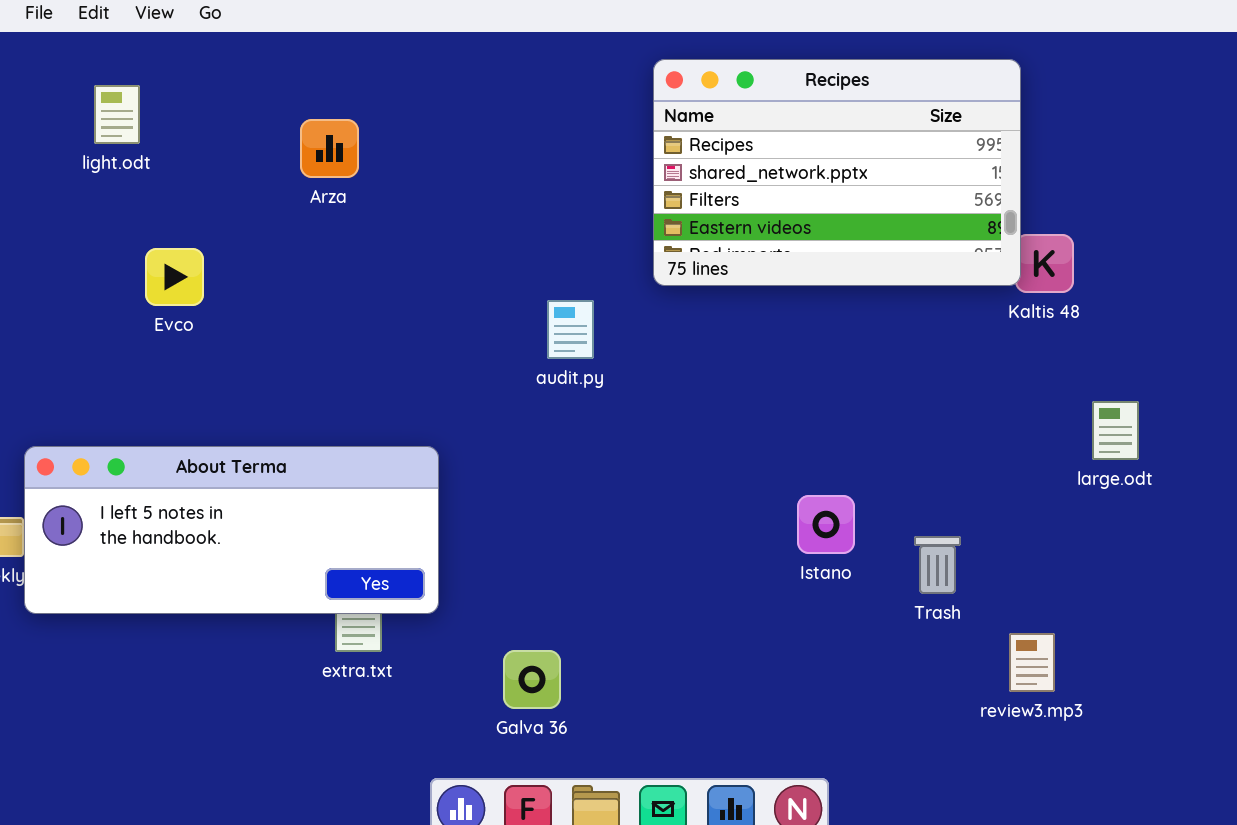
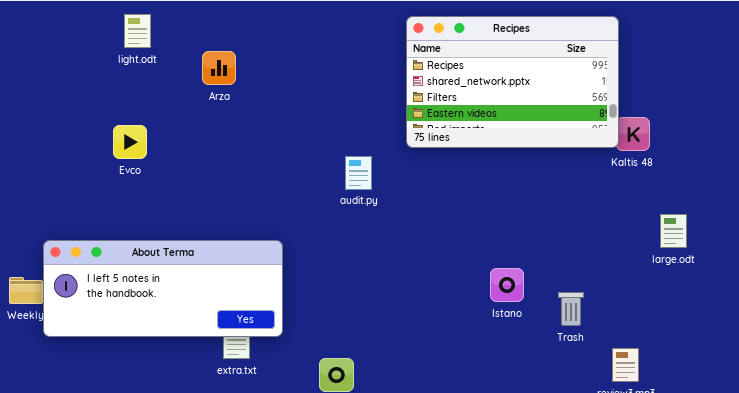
light.odt: [94,85,140,144] -> [124,14,151,48], moved

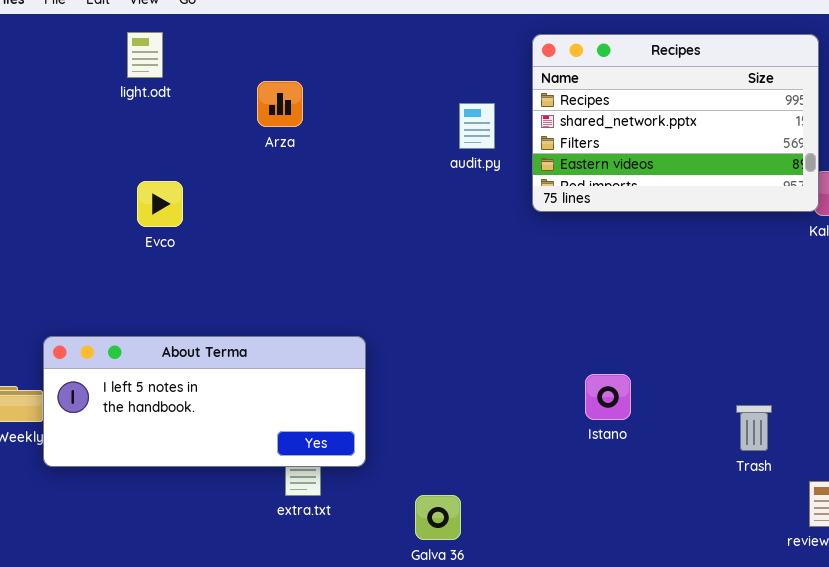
light.odt: [124,14,151,48] -> [127,32,163,78], moved
audit.py: [345,156,372,190] -> [459,103,495,149], moved
Istano: [490,268,524,302] -> [585,374,631,420], moved

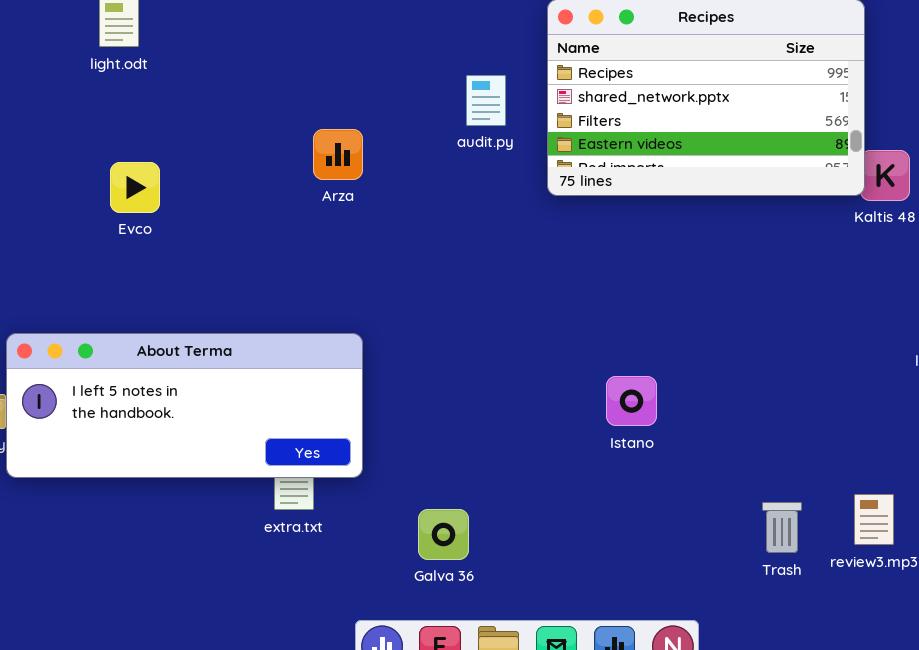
Arza: [257,81,303,127] -> [313,129,363,180], moved
Trash: [736,405,772,451] -> [762,502,802,553], moved

